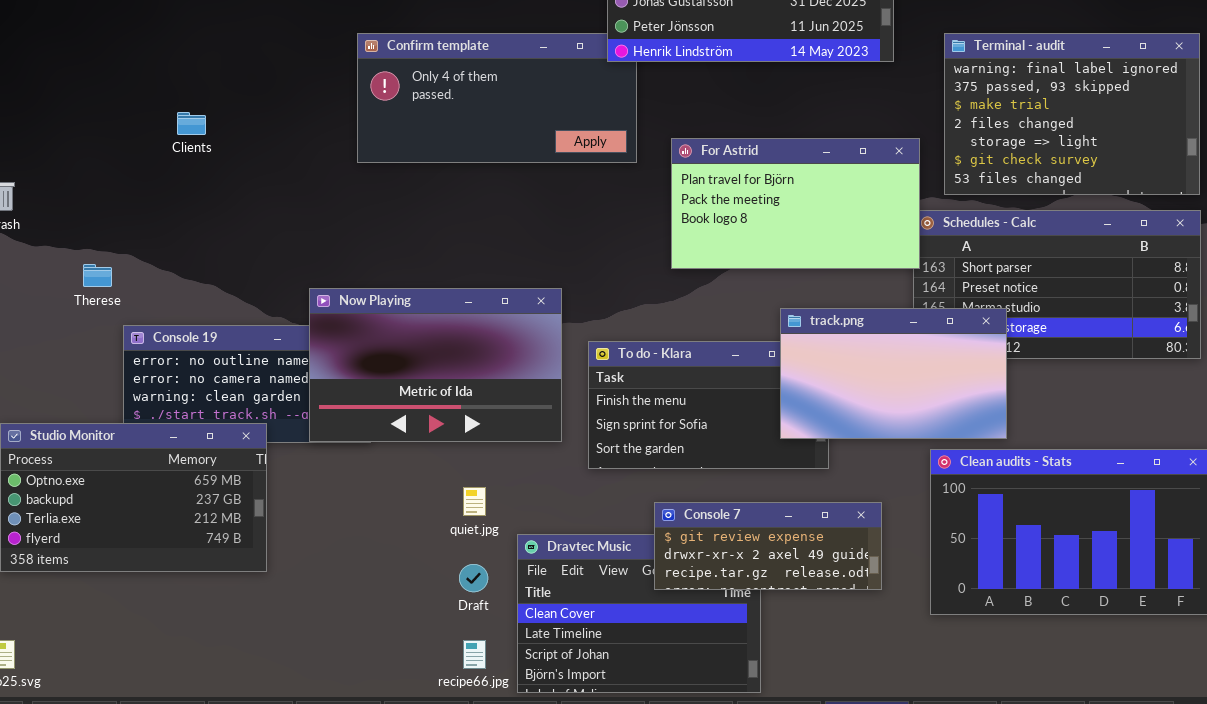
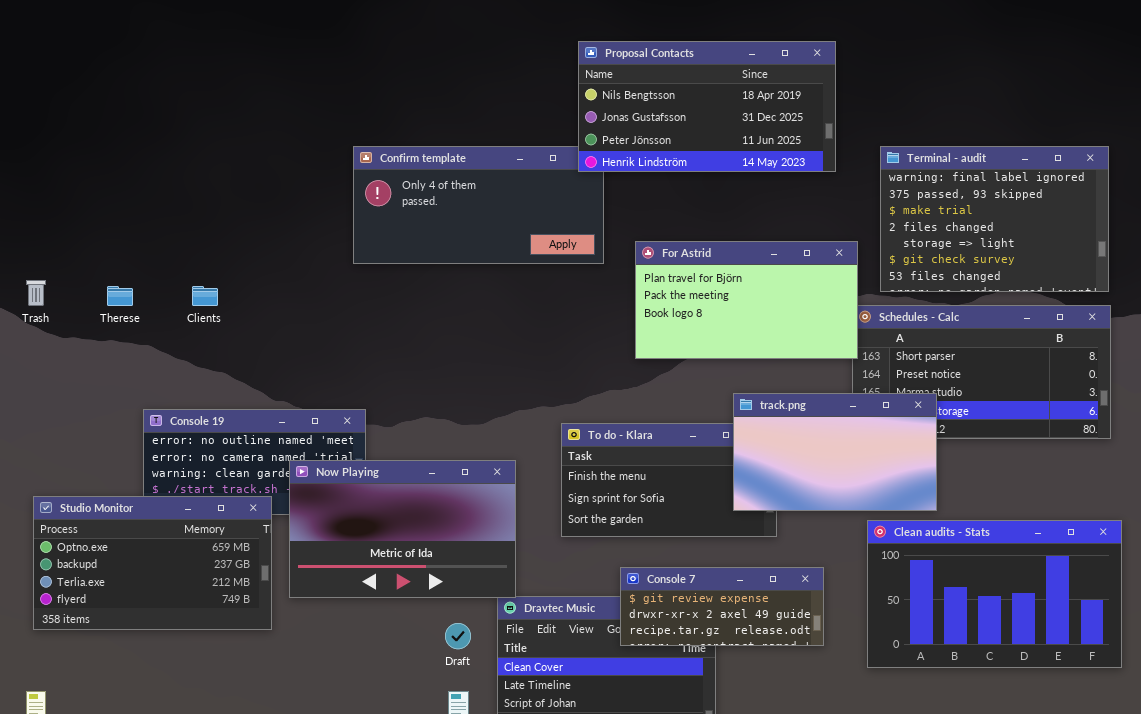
Clients: [177,112,206,135] -> [192,286,218,306], moved
Therese: [83,264,112,287] -> [107,286,133,306], moved
Now Playing: [309,288,562,442] -> [289,460,516,598], moved

